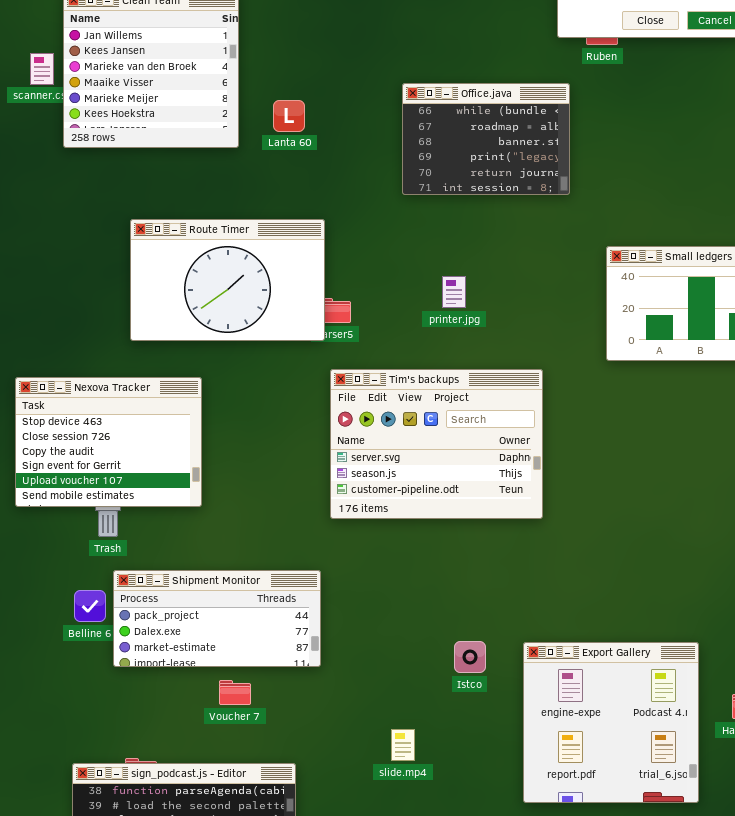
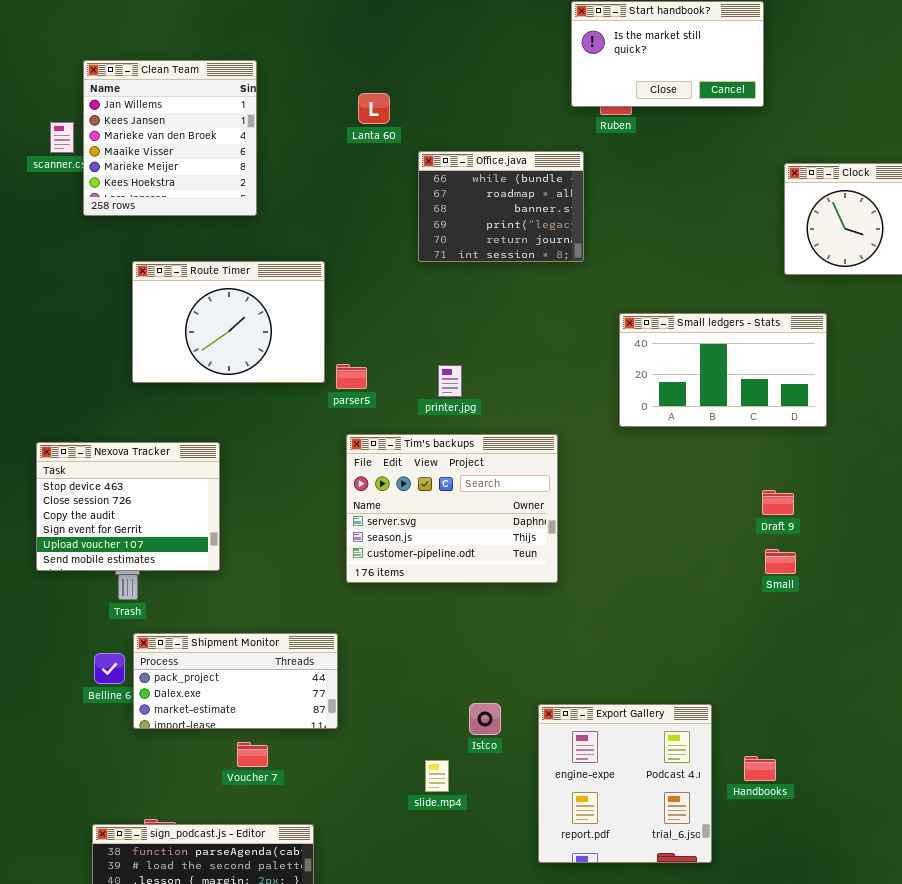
Lanta 60: [273,100,305,132] -> [358,93,390,124], moved
Route Timer: [130,219,325,341] -> [132,261,325,383], moved
printer.jpg: [442,276,466,308] -> [438,365,462,397], moved
slide.mp4: [391,729,415,761] -> [425,760,449,792], moved

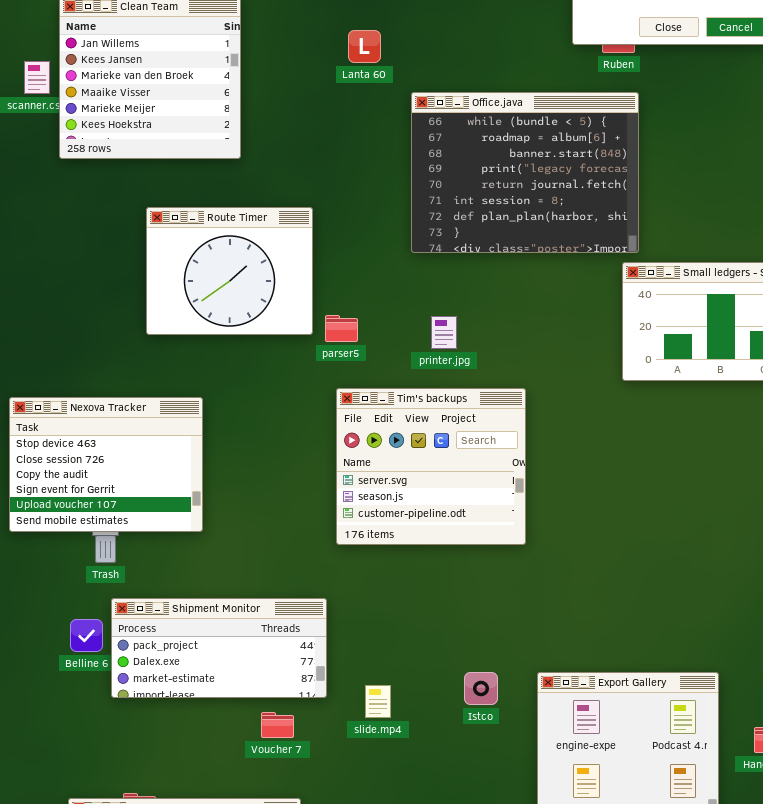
Office.java: [418,151,584,262] -> [411,92,639,253], resized
Route Timer: [132,261,325,383] -> [146,207,313,335], resized
Tim's backups: [346,434,558,583] -> [336,388,526,545], resized
Voucher 7: [237,742,268,767] -> [261,712,294,738], moved
slide.mp4: [425,760,449,792] -> [365,685,391,718], moved

